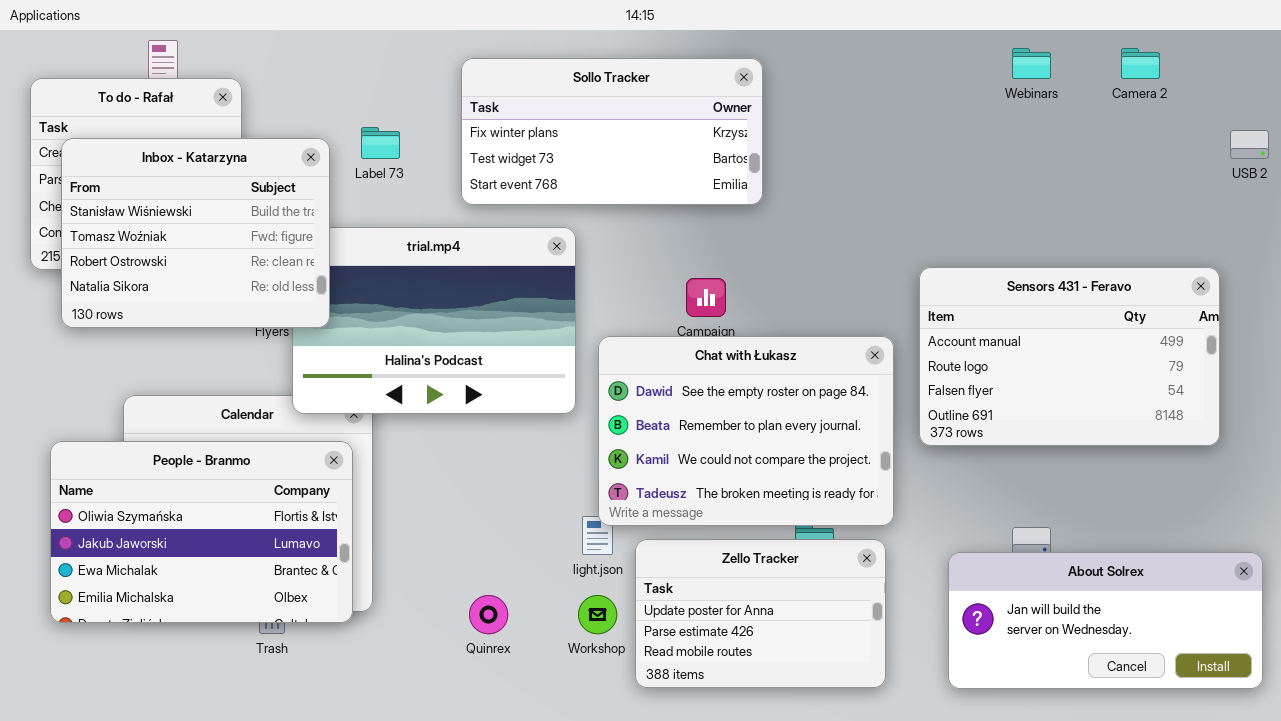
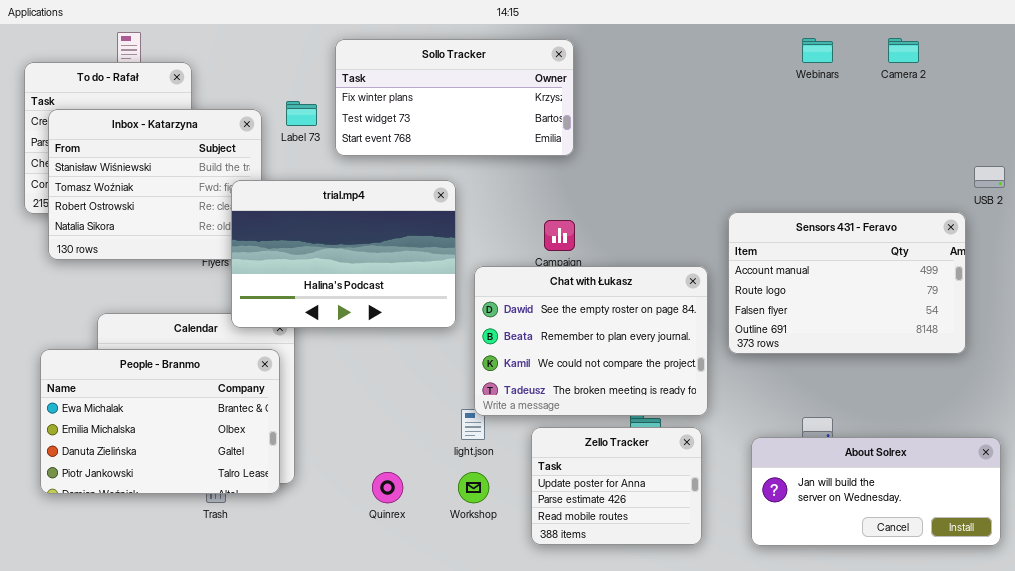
Sollo Tracker: [461,58,763,205] -> [335,39,574,156], moved
USB 2: [1230,130,1269,159] -> [974,166,1005,188], moved
trial.mp4: [292,227,576,414] -> [231,180,456,328], raised
People - Branmo: [50,441,353,623] -> [40,349,280,494], scrolled down 2 rows
Zello Tracker: [635,539,886,688] -> [531,427,702,545], resized

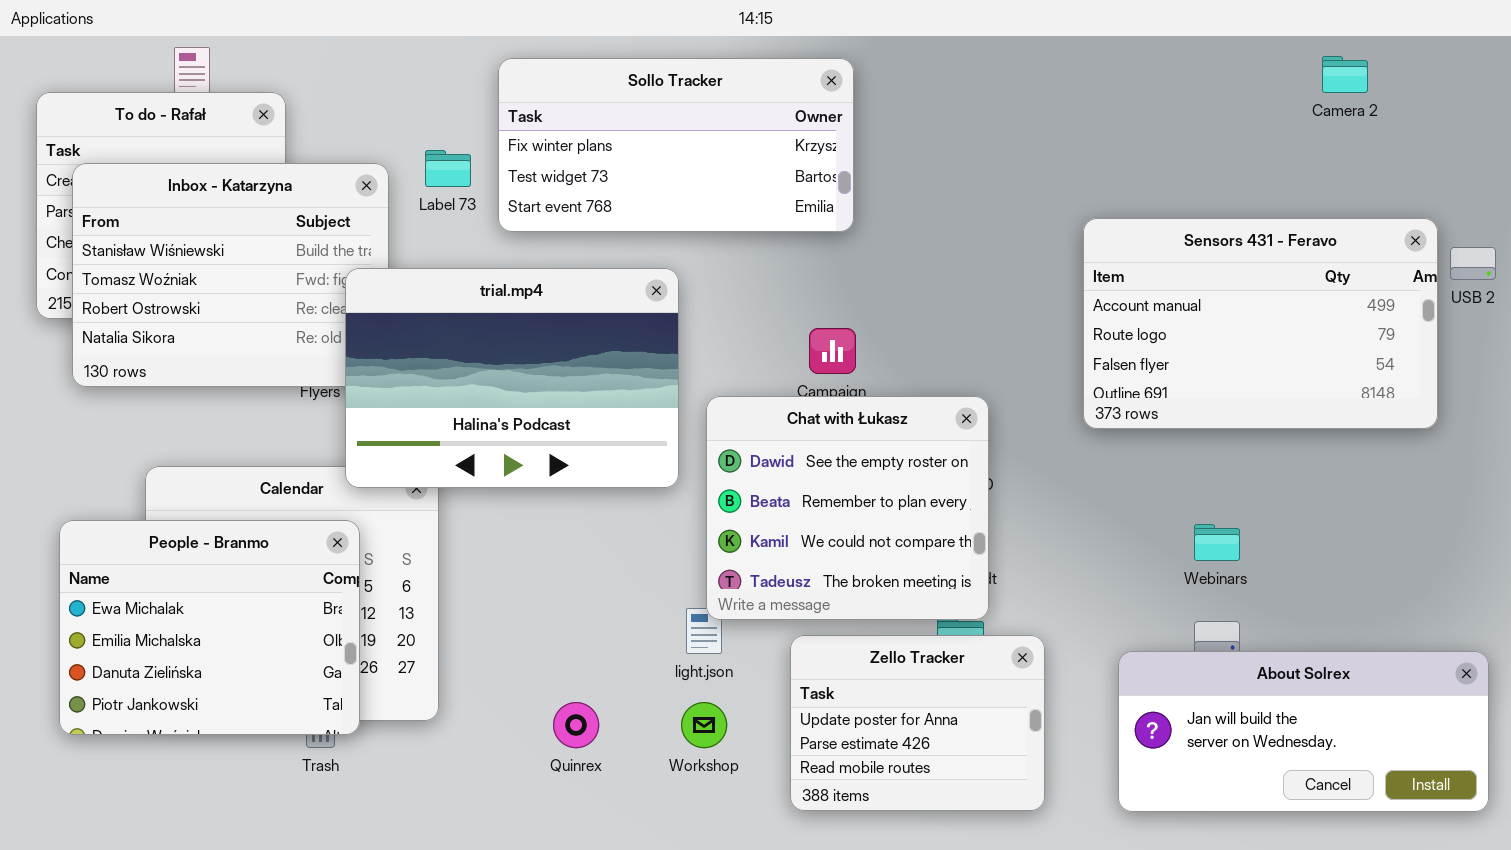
Webinars: [802,38,833,63] -> [1194,524,1240,561], moved
Sensors 431 - Feravo: [728,212,966,354] -> [1083,218,1438,429], moved
Chat with Łukasz: [474,266,708,416] -> [706,396,989,620], resized
People - Branmo: [40,349,280,494] -> [59,520,360,735], resized

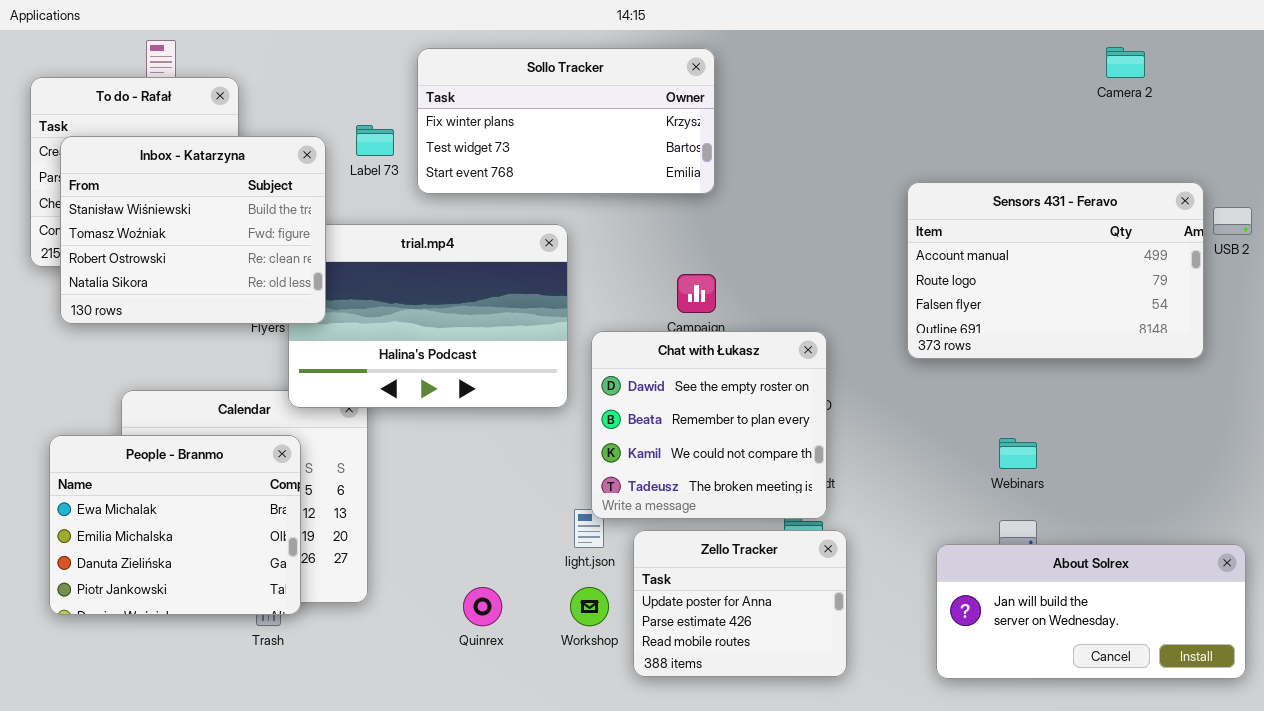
Inbox - Katarzyna: [72,163,389,387] -> [60,136,326,324], raised
Zello Tracker: [790,635,1045,811] -> [633,530,847,677], moved

